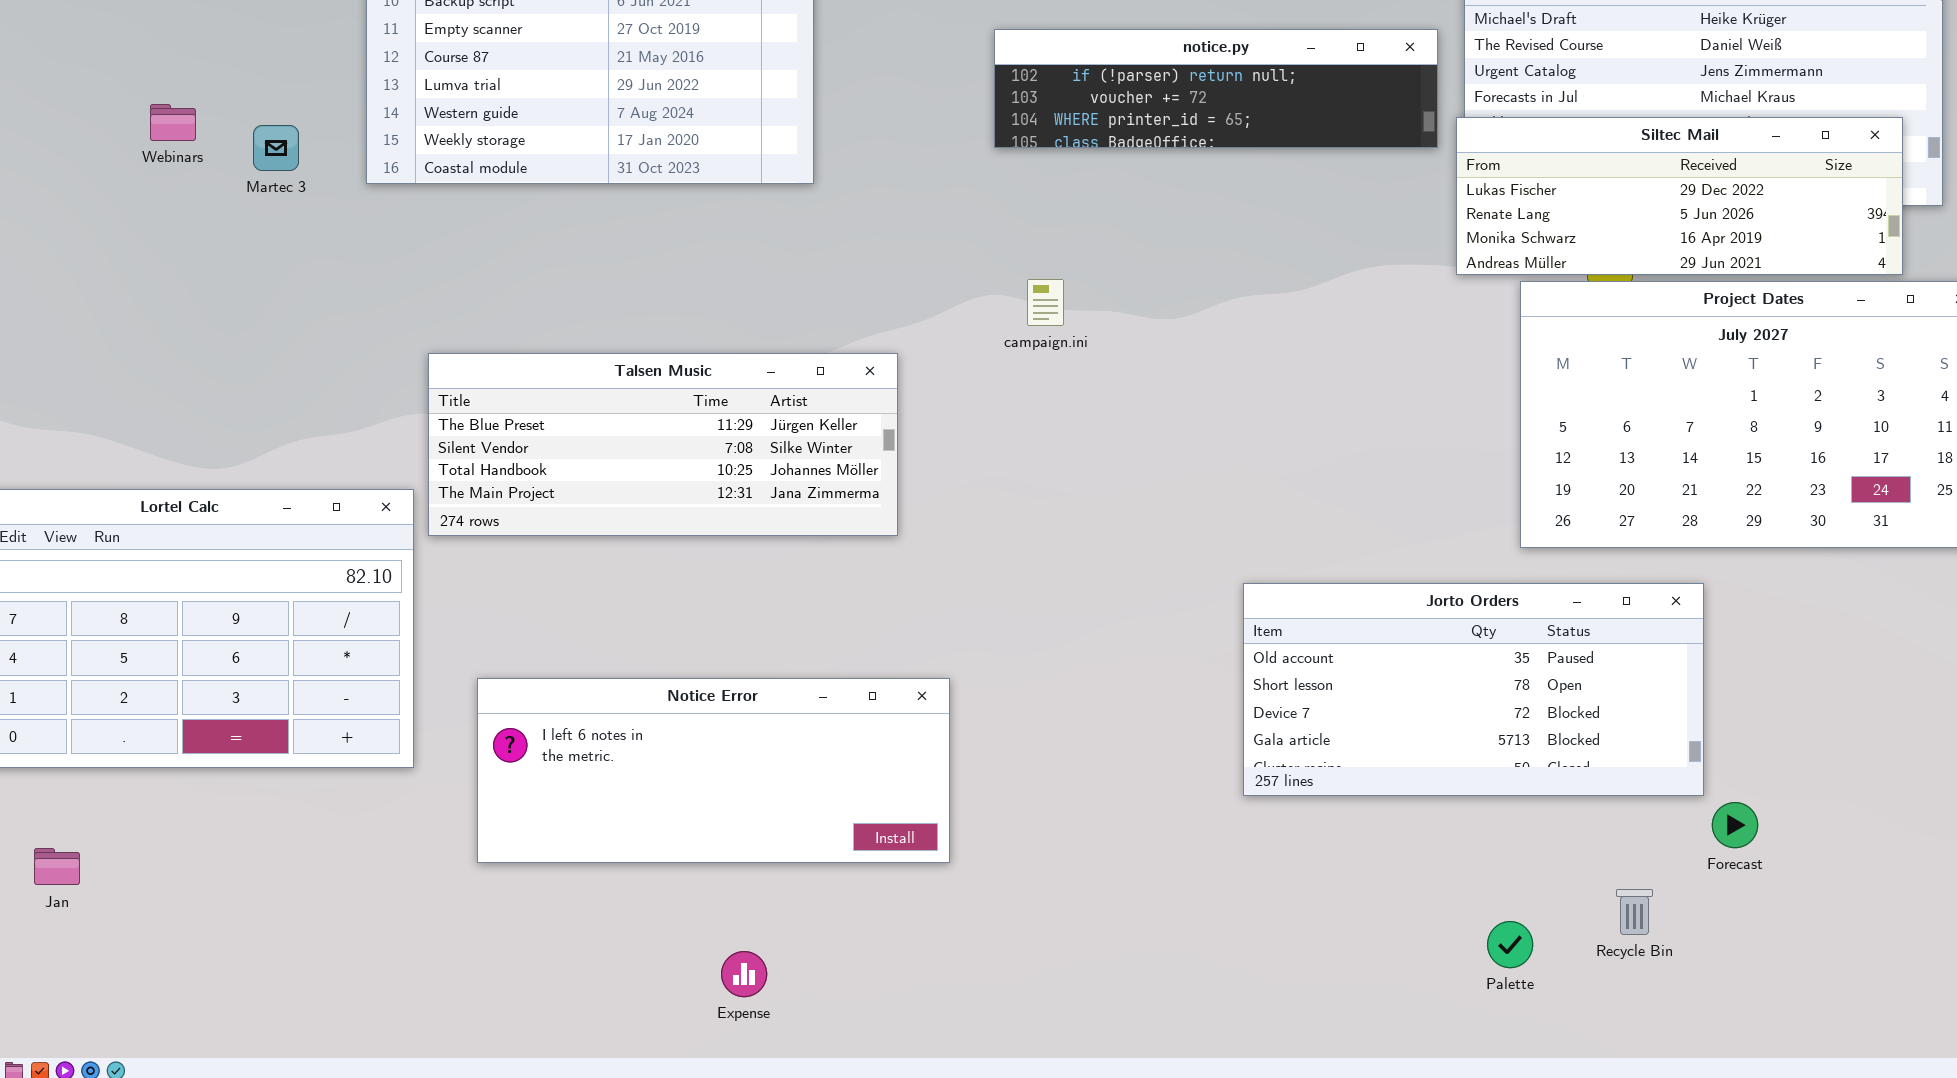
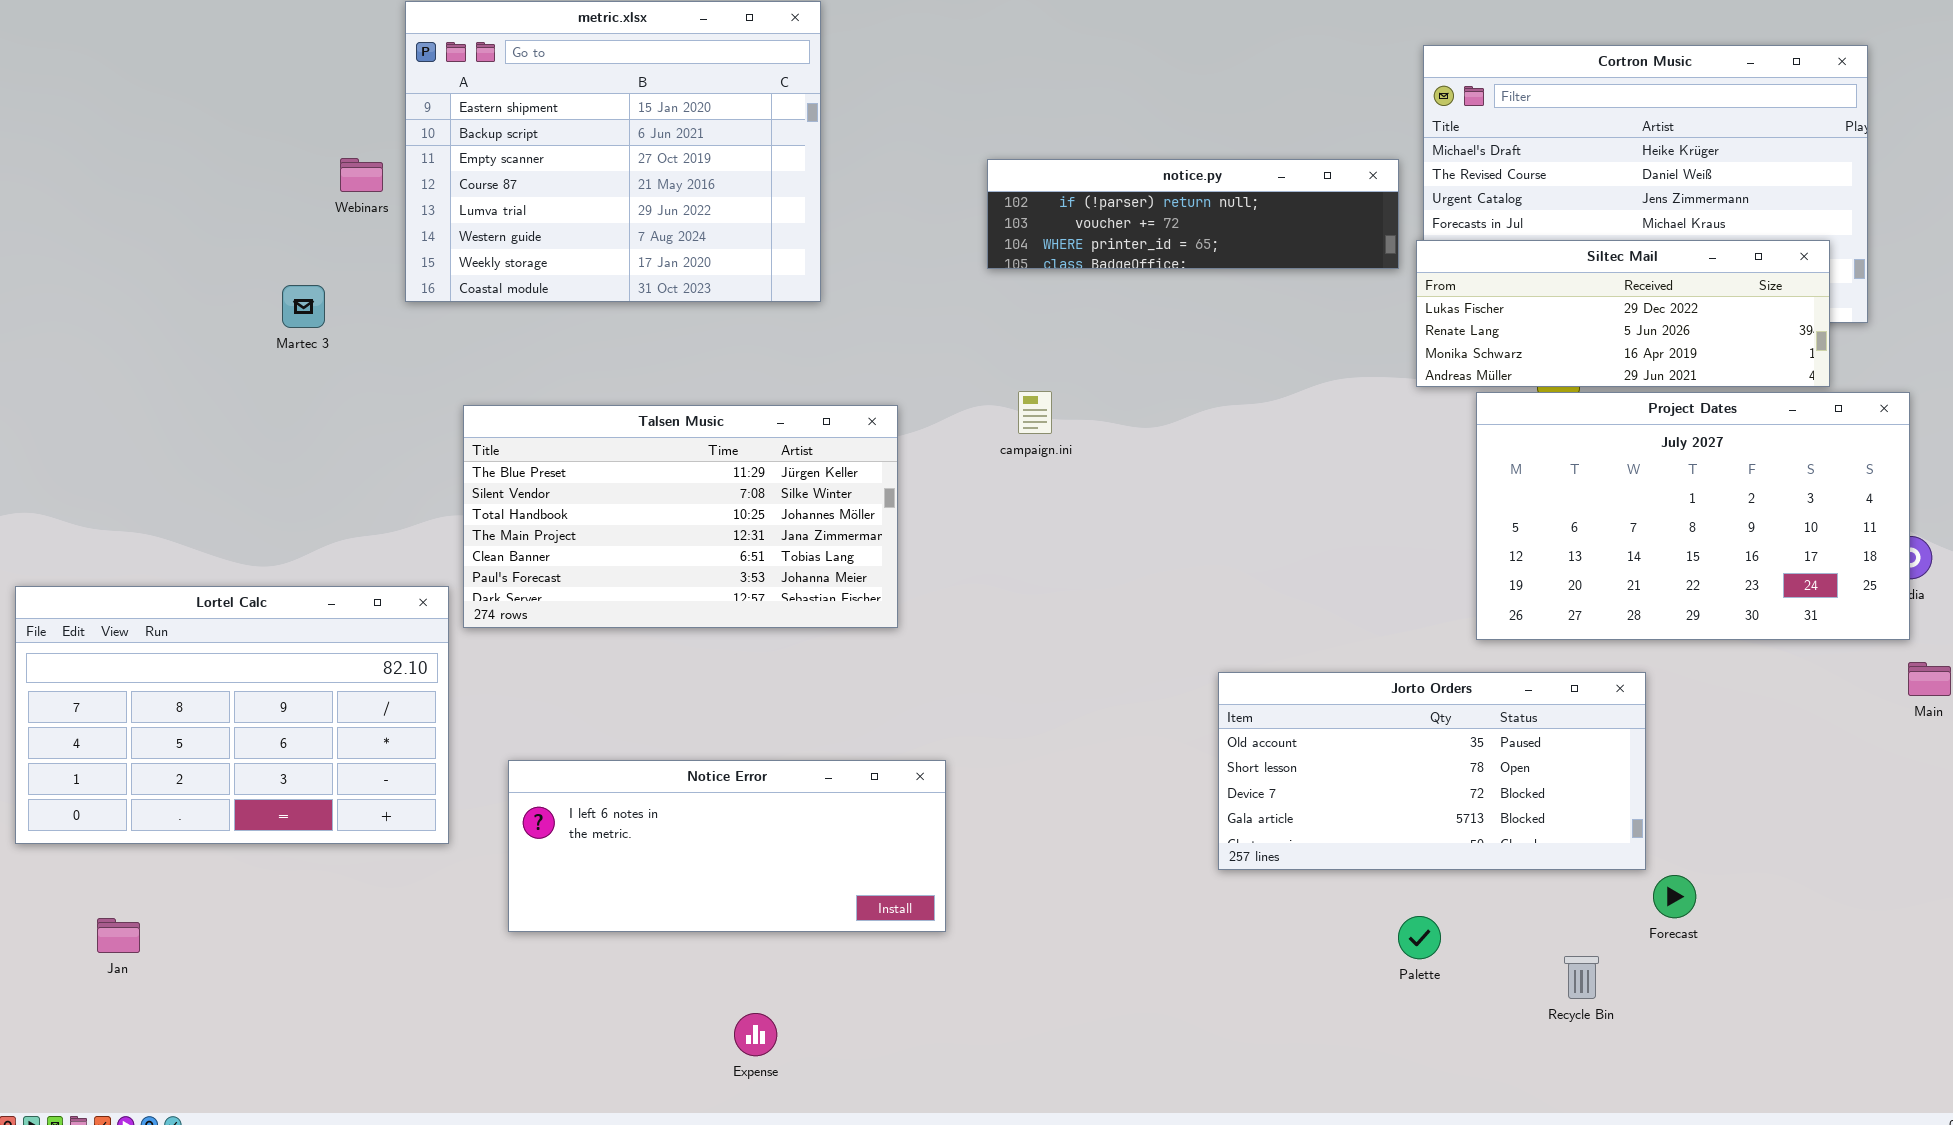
Webinars: [150,104,196,141] -> [340,158,383,192], moved
Martec 3: [253,125,299,171] -> [282,285,325,328], moved
Talsen Music: [428,353,898,536] -> [463,405,898,628], resized
Palette: [1487,921,1533,968] -> [1398,916,1441,959], moved

